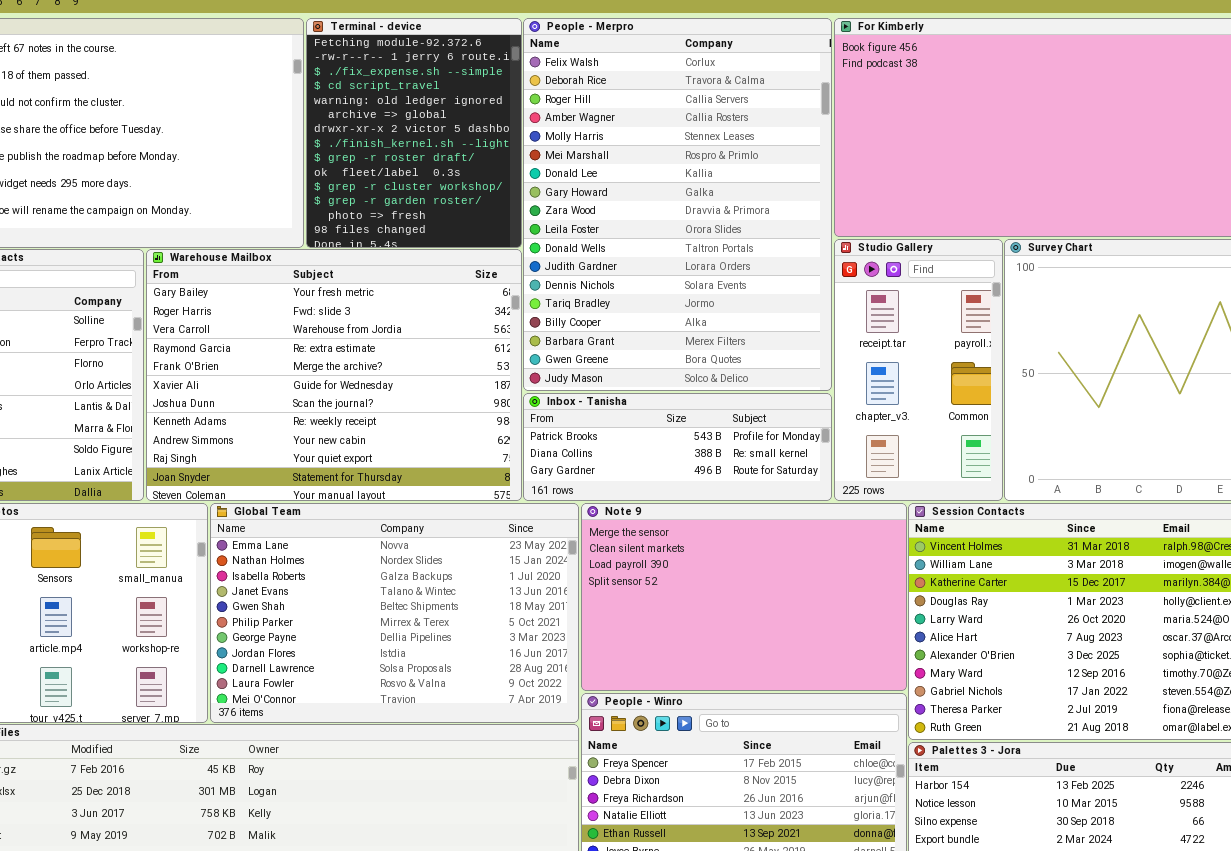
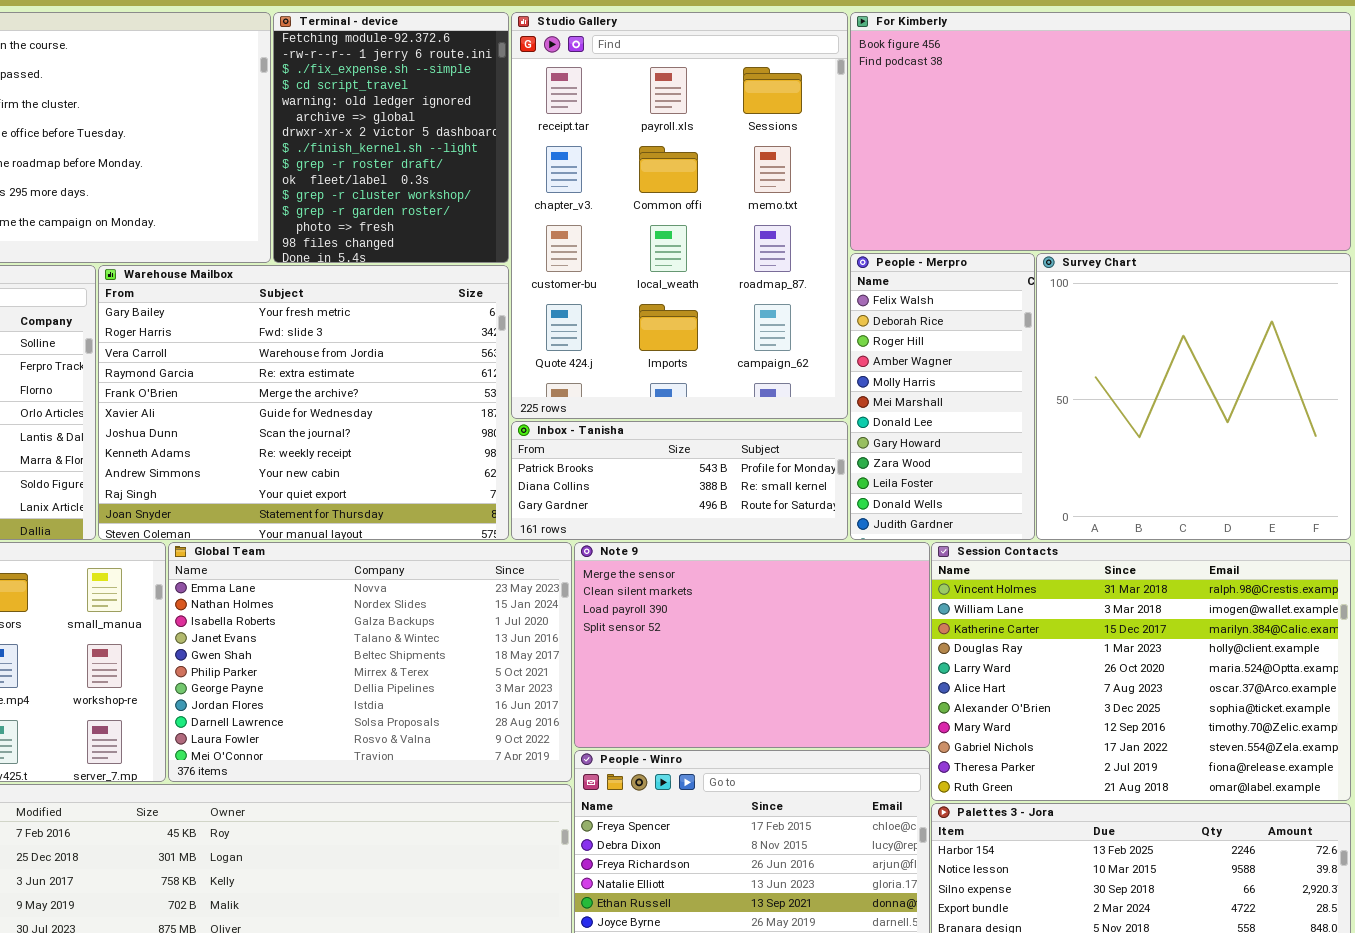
People - Merpro: [523,18,832,391] -> [850,253,1035,540], moved, resized
Studio Gallery: [834,239,1003,501] -> [511,12,848,419], moved, resized

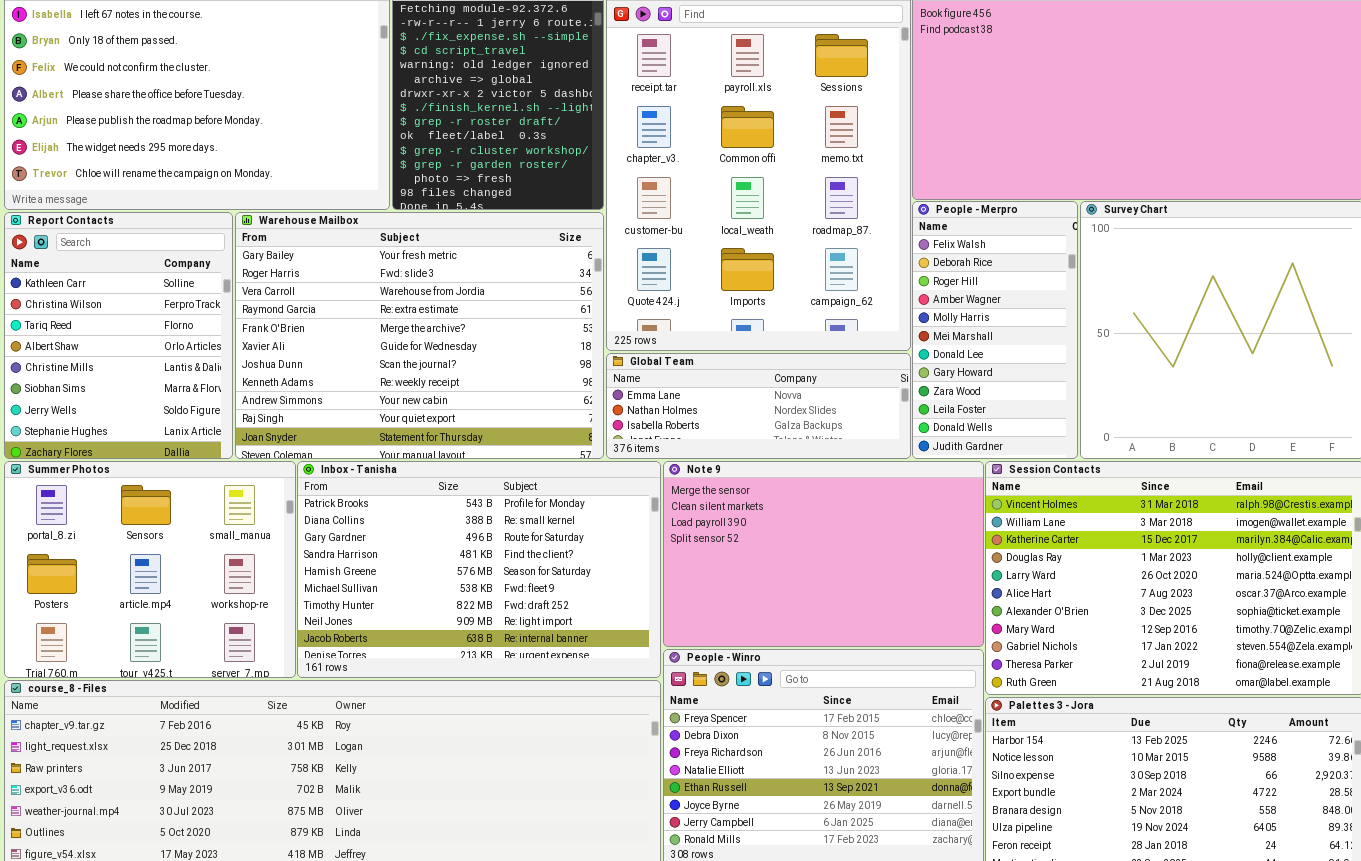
Inbox - Tanisha: [511,421,848,540] -> [297,461,661,678], moved, resized
Global Team: [168,542,572,782] -> [606,353,911,459], moved, resized

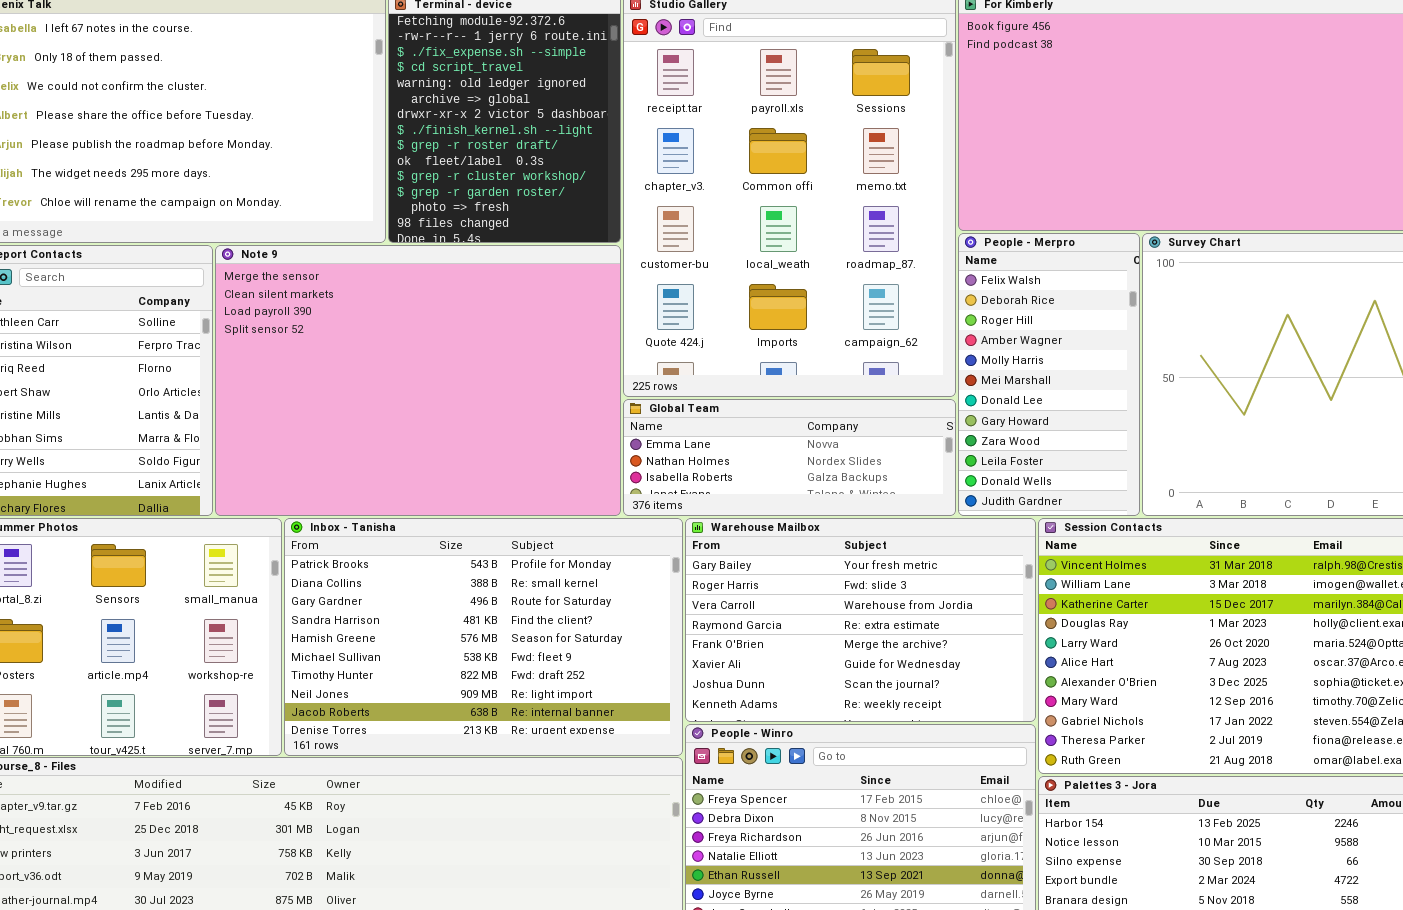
Warehouse Mailbox: [235,212,604,459] -> [685,518,1036,722], moved, resized
Note 9: [663,461,984,647] -> [215,245,621,516], moved, resized

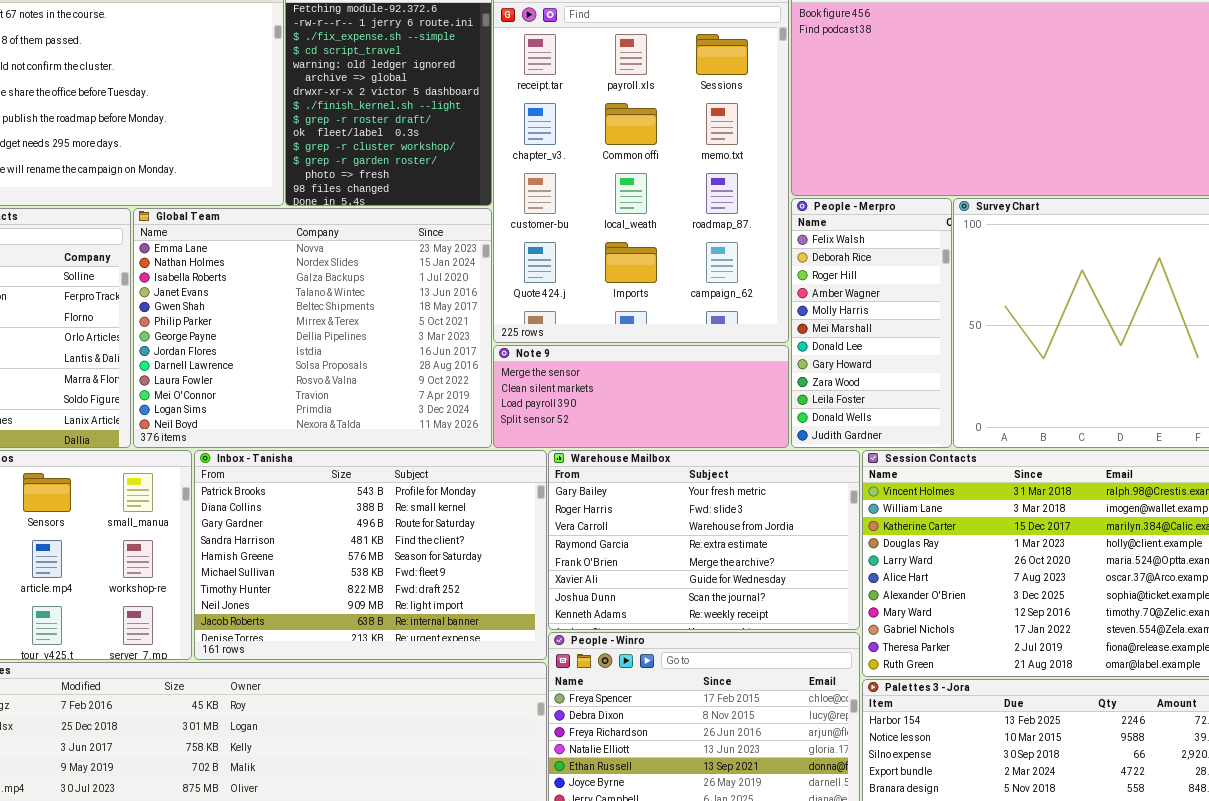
Note 9: [215,245,621,516] -> [493,345,789,448], moved, resized
Global Team: [623,399,956,516] -> [133,208,492,448], moved, resized

